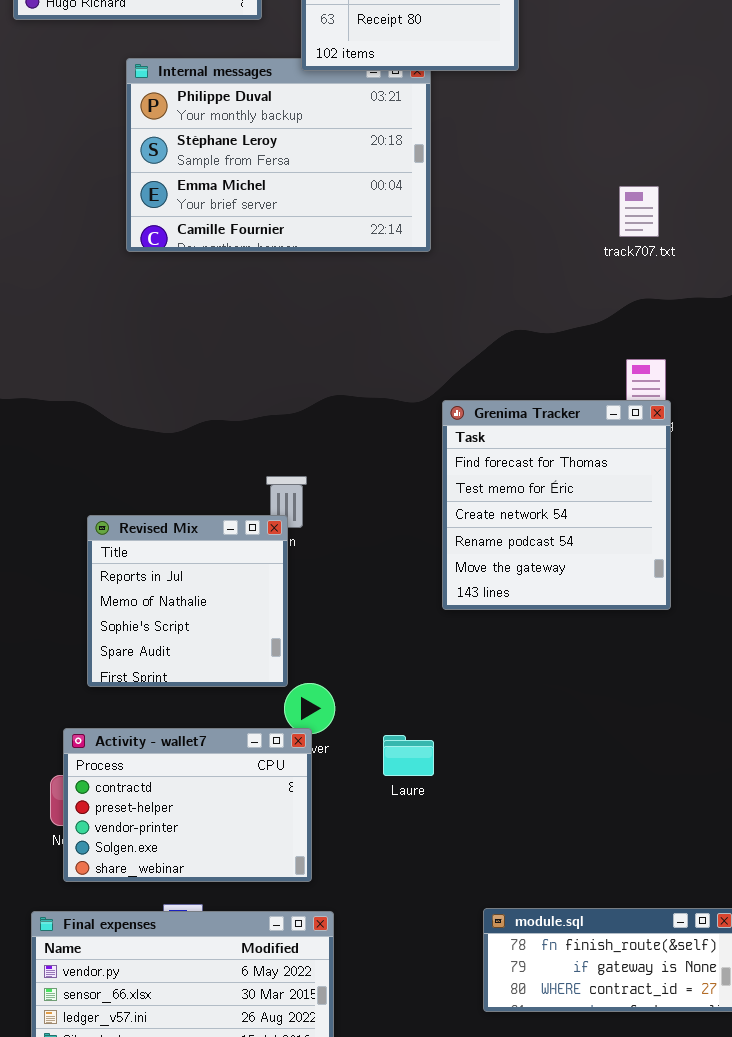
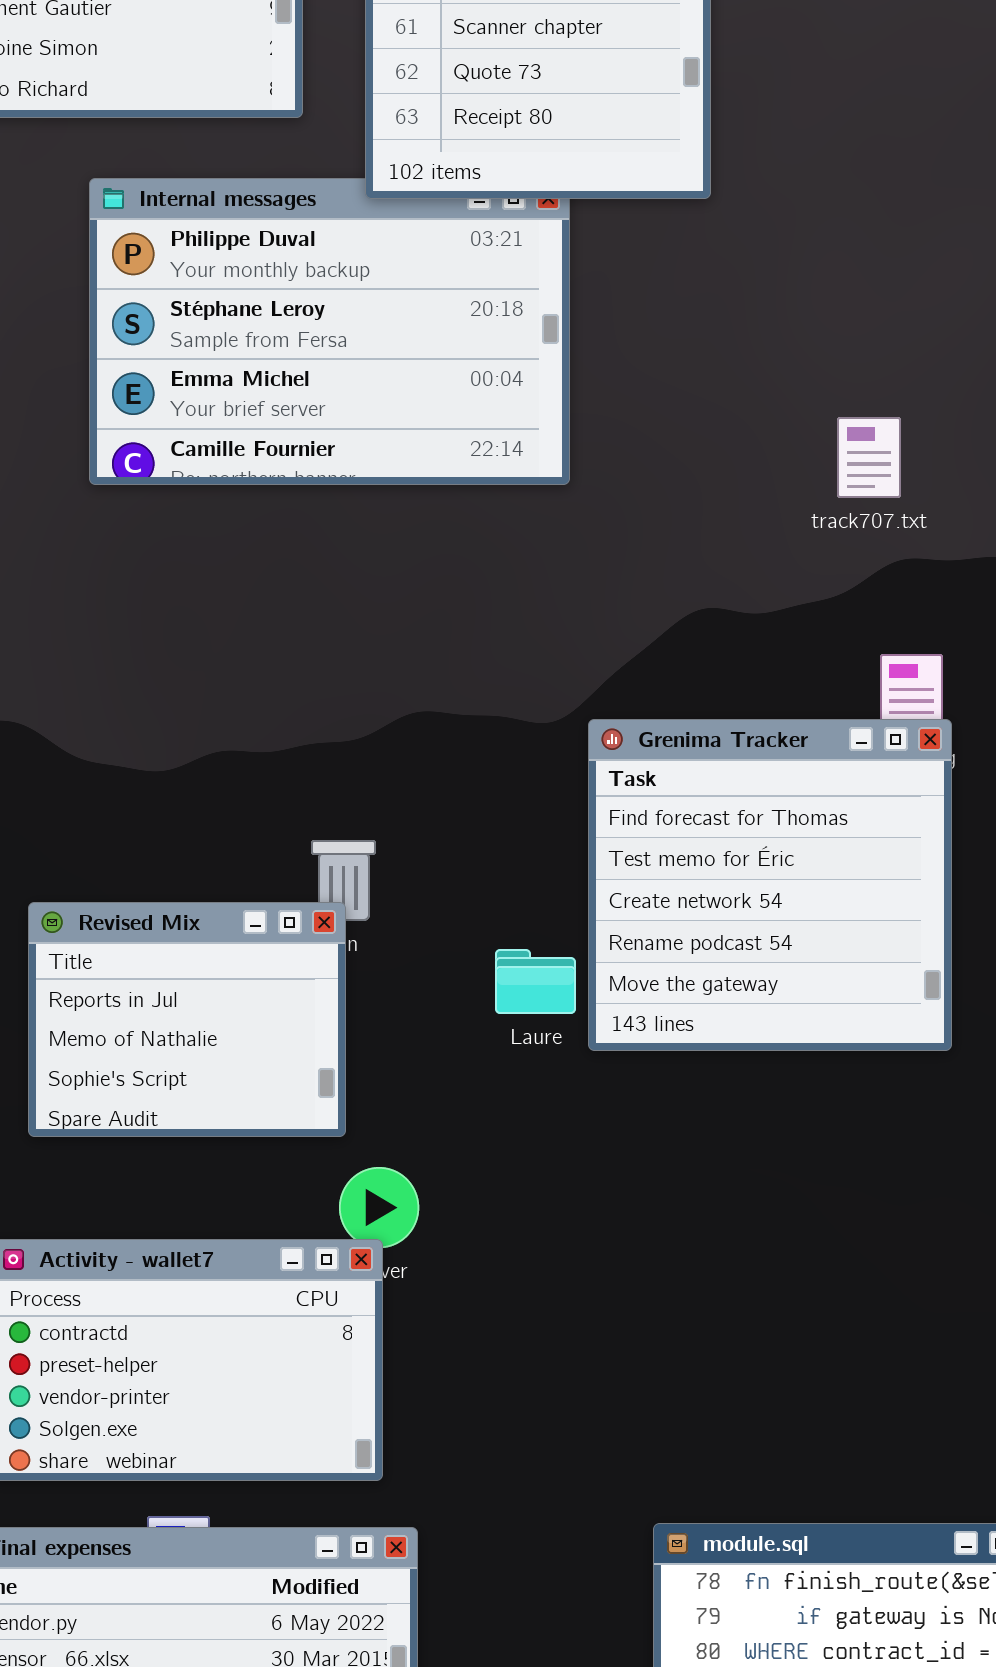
track707.txt: [619,186,659,237] -> [837,417,901,498], moved
Revised Mix: [87,515,288,687] -> [28,902,346,1137], resized
Laure: [383,735,434,776] -> [495,949,576,1014], moved

